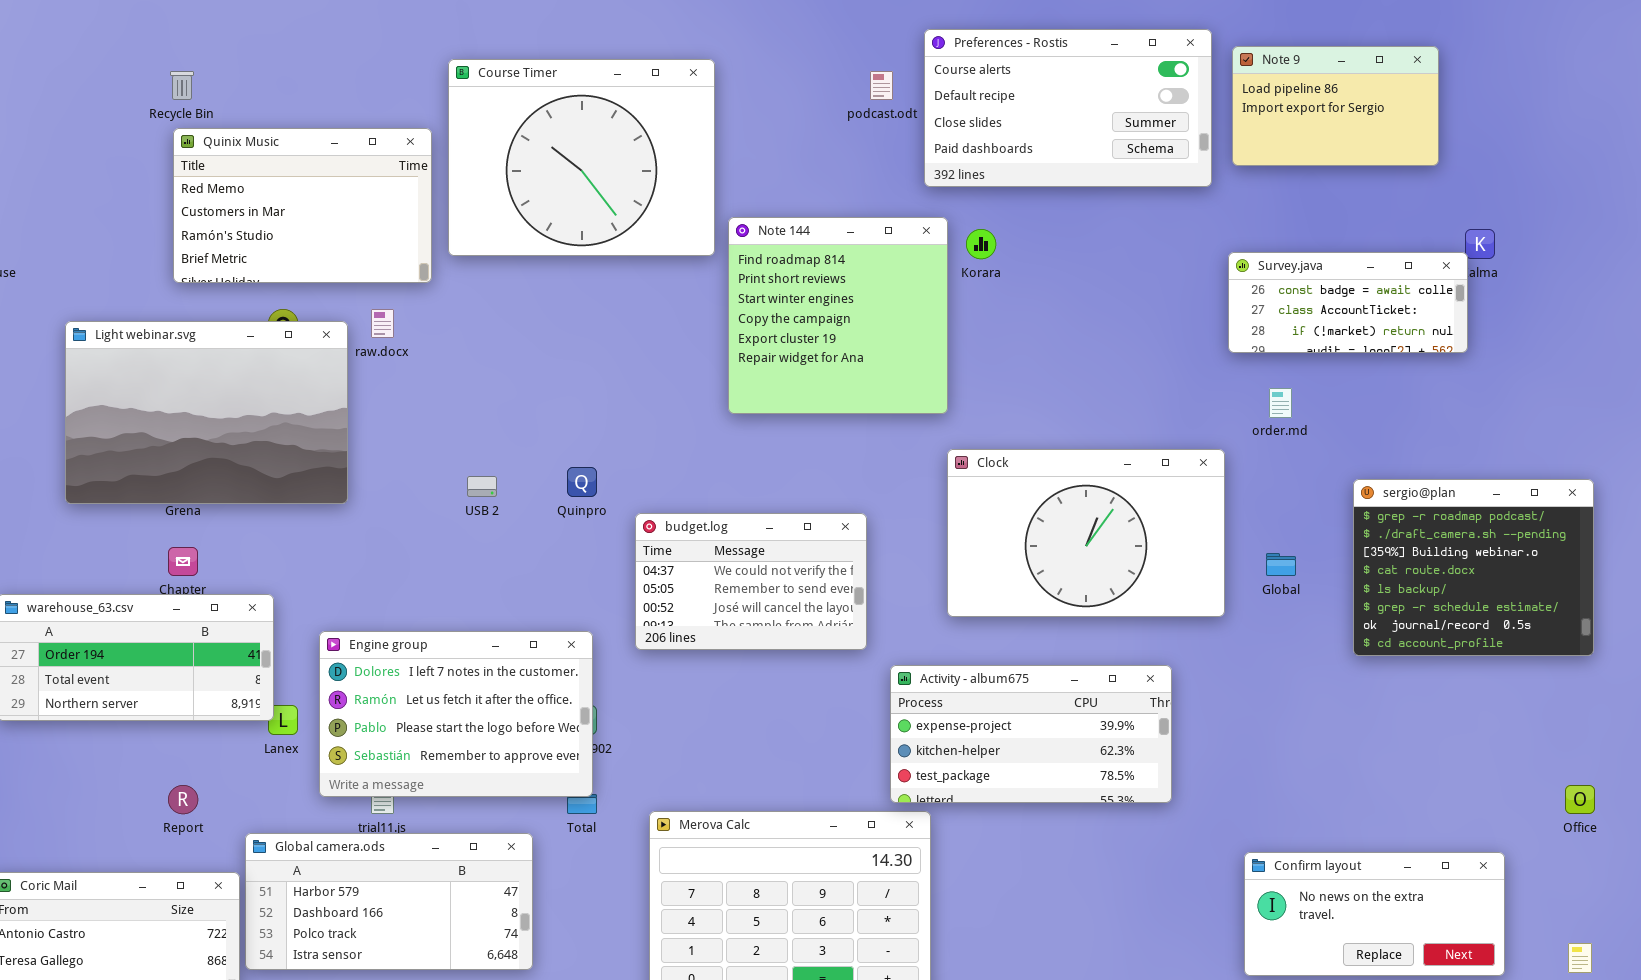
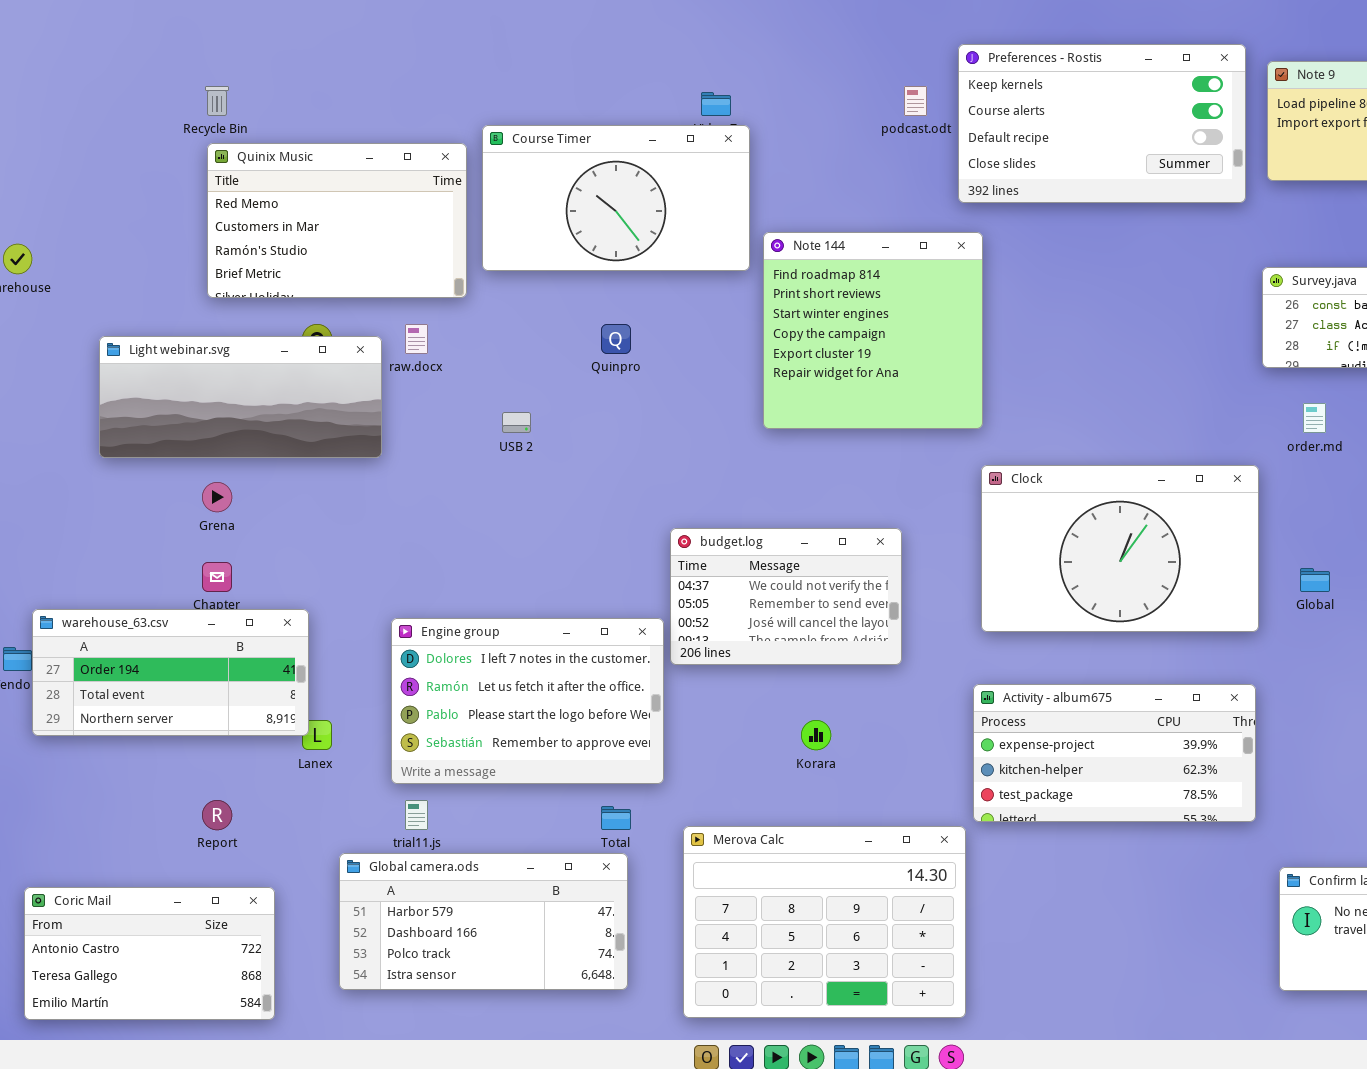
Preferences - Rostis: [924,29,1212,187] -> [958,44,1246,203], scrolled up 1 row
Course Timer: [448,59,715,256] -> [482,125,750,271], resized
Korara: [966,229,996,259] -> [801,720,831,750], moved
Light webinar.svg: [65,321,348,504] -> [99,336,382,458], resized
Quinpro: [567,467,597,497] -> [601,324,631,354], moved
USB 2: [467,476,497,497] -> [502,412,531,433], moved
Engine group: [319,631,593,797] -> [391,618,664,784], moved
Activity - album675: [890,665,1172,803] -> [973,684,1256,822], moved
Global camera.ods: [245,833,533,970] -> [339,853,628,990], moved

